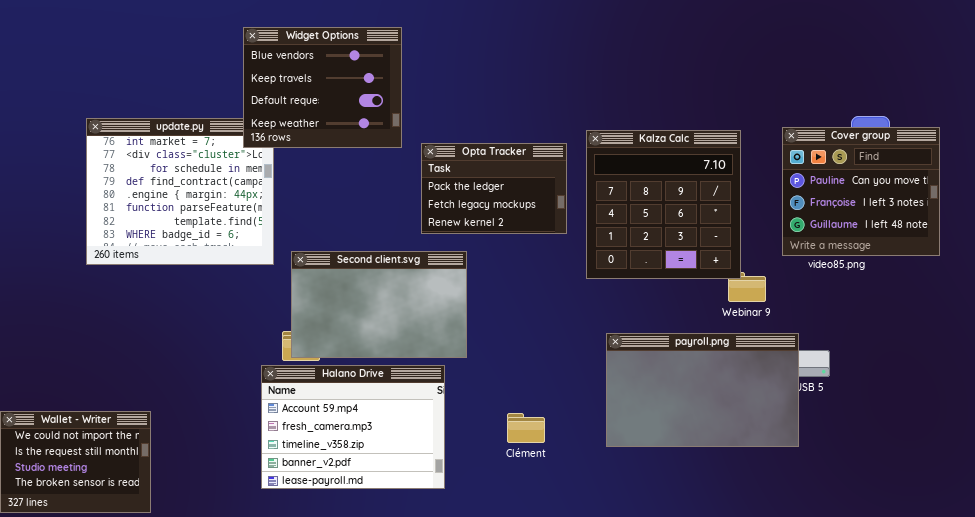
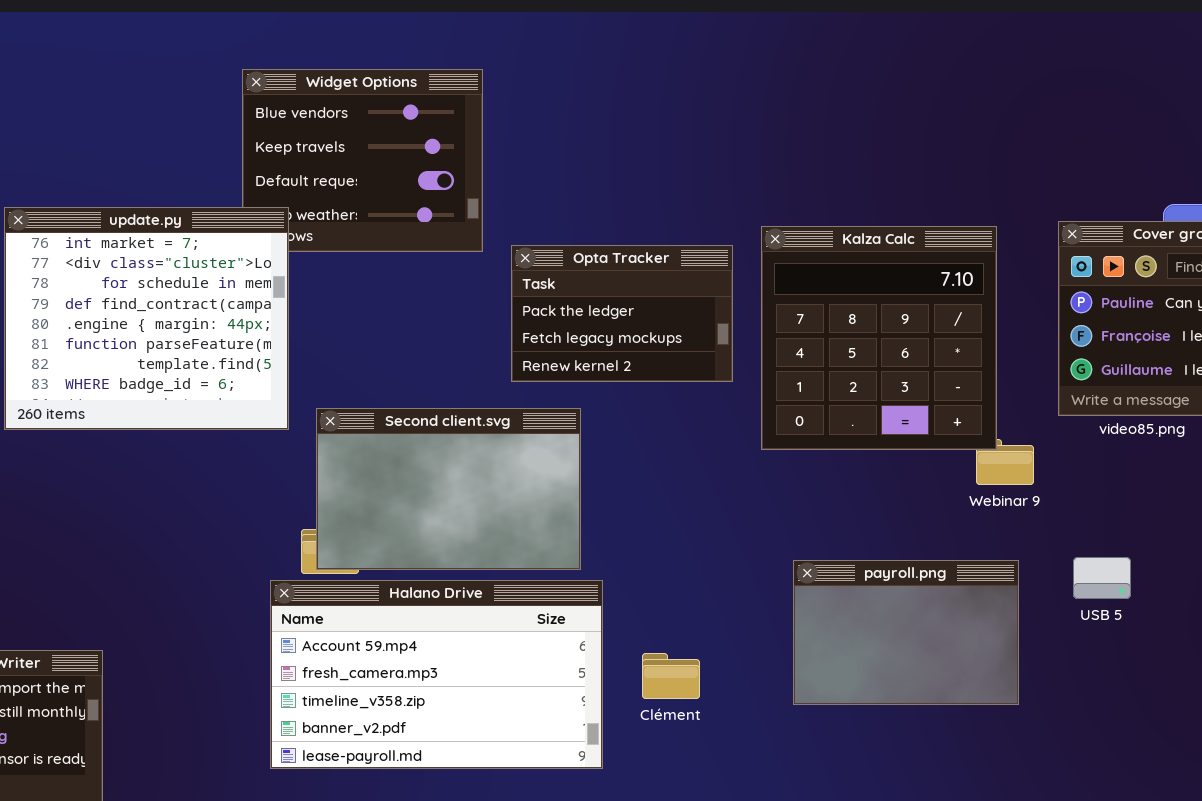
update.py: [86,118,274,265] -> [4,207,289,430], raised
payroll.png: [606,333,799,447] -> [793,560,1019,705], resized
Halano Drive: [261,365,445,489] -> [270,580,603,769], resized

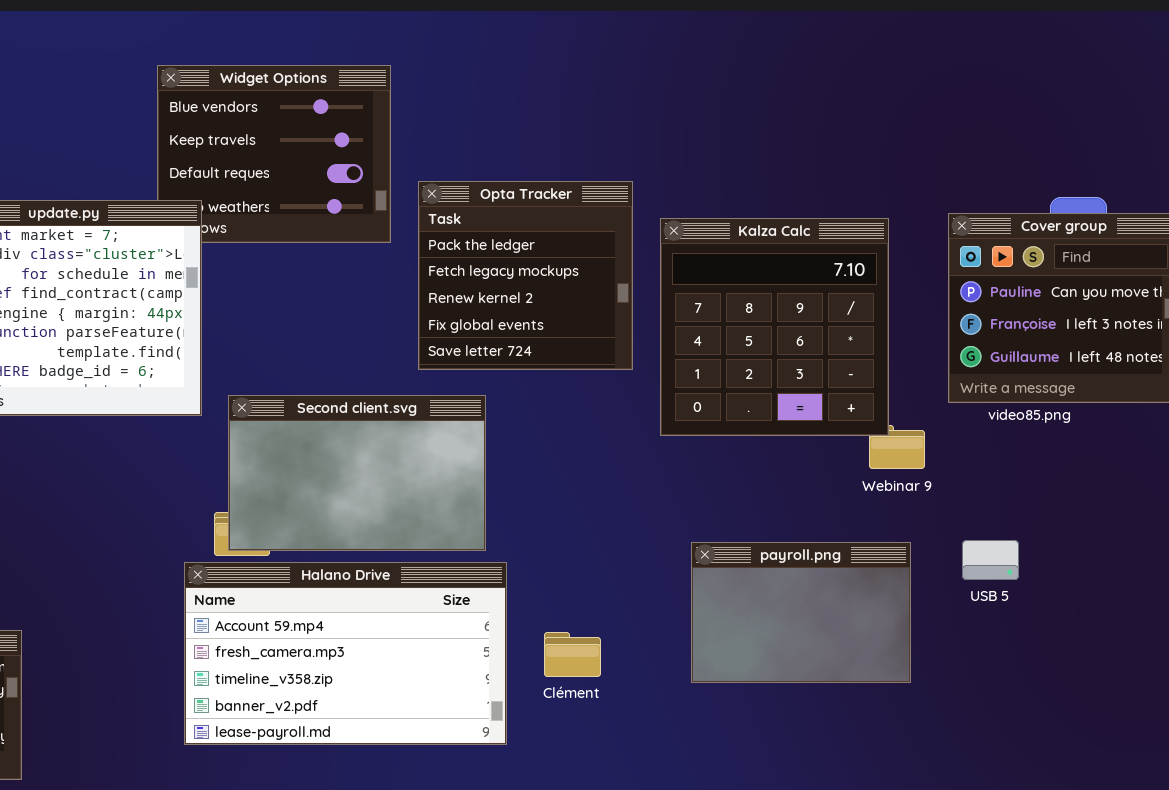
Opta Tracker: [511,245,733,382] -> [418,181,633,370], resized

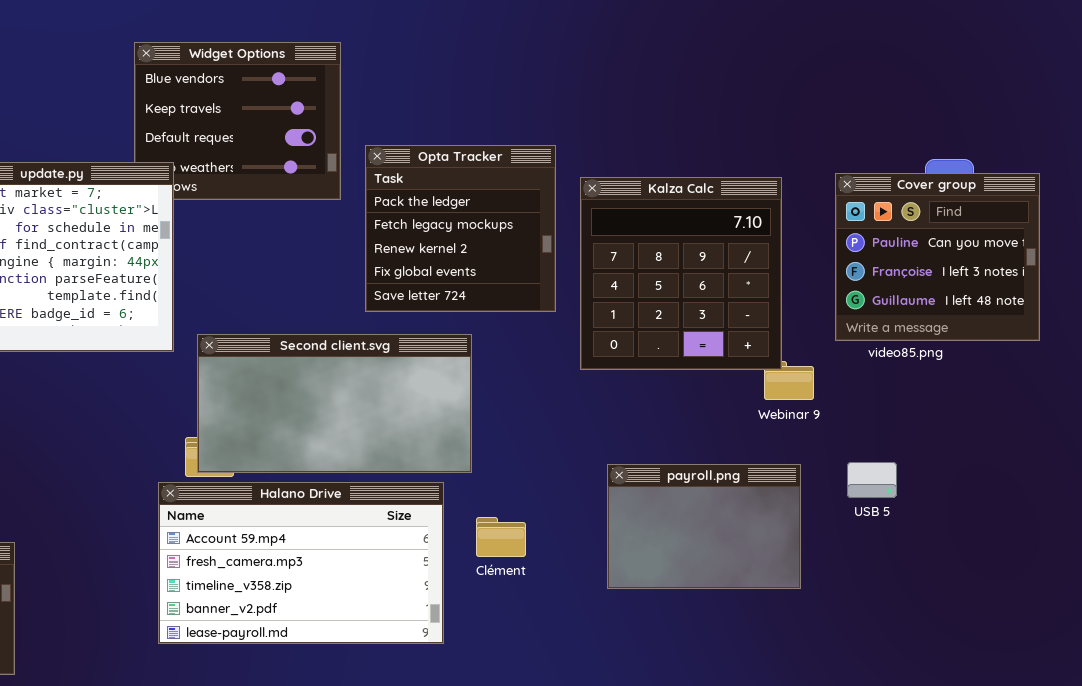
Second client.svg: [228,395,486,551] -> [197,334,472,473], resized
Clément: [544,632,601,677] -> [476,517,526,557], moved

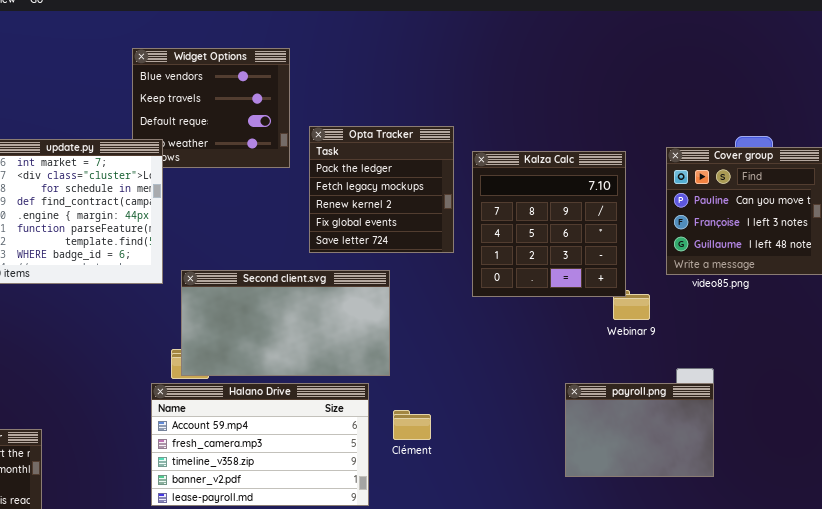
payroll.png: [607,464,801,589] -> [565,383,714,477], moved

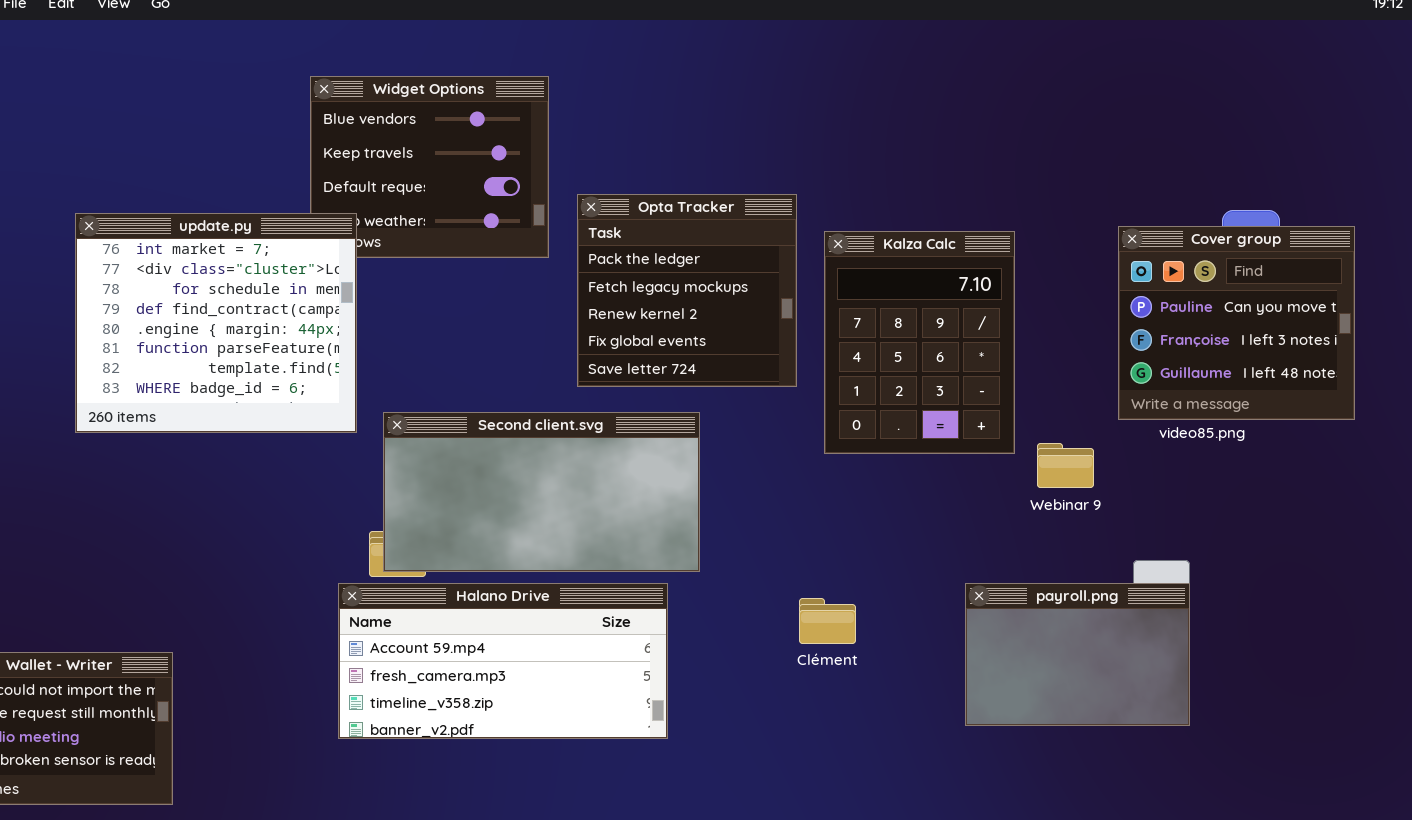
Kalza Calc: [472,151,626,297] -> [824,231,1015,454], resized
Halano Drive: [151,383,369,506] -> [338,583,668,739], resized
Clément: [393,410,431,440] -> [799,598,856,644], moved

